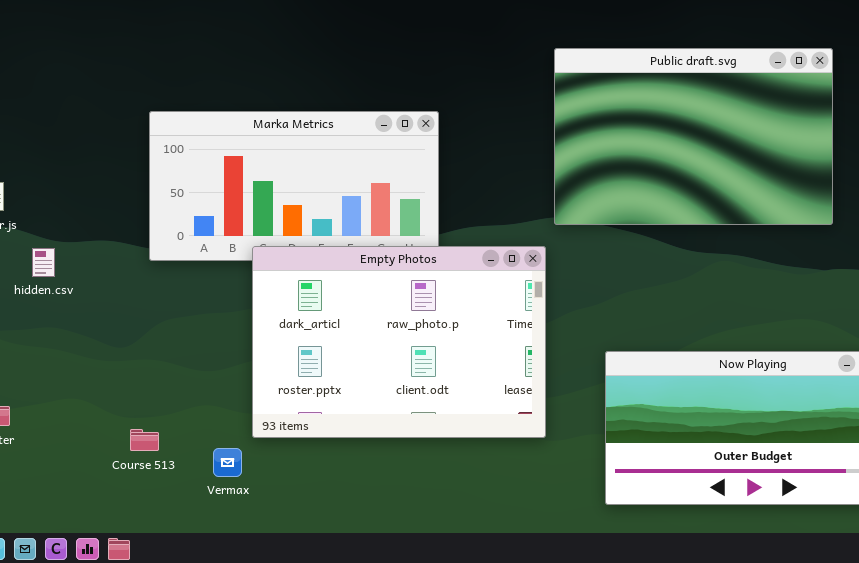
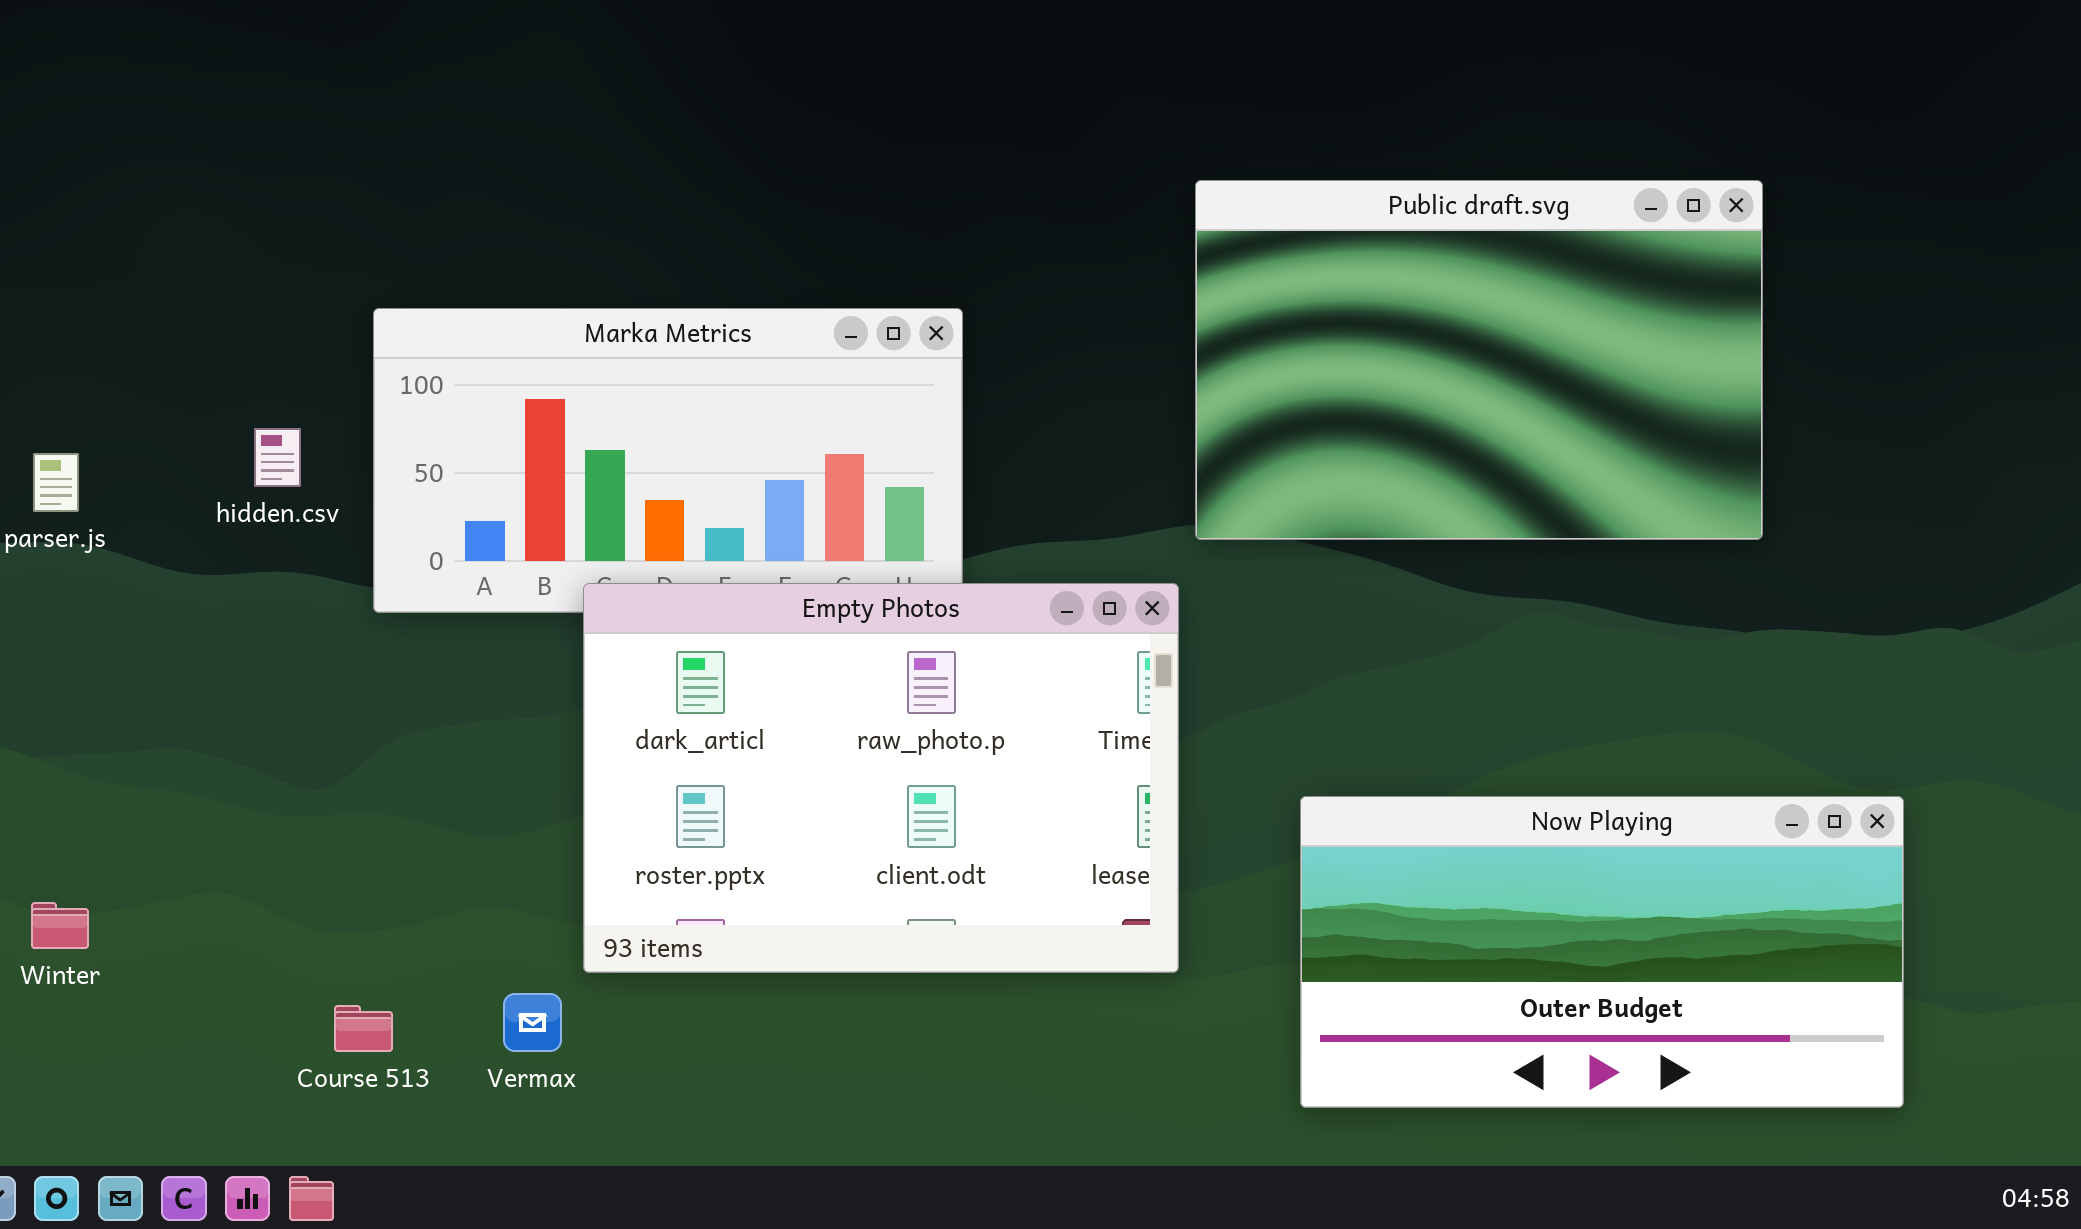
hidden.csv: [32,248,55,277] -> [254,428,301,487], moved
Course 513: [130,429,159,451] -> [334,1005,393,1052], moved

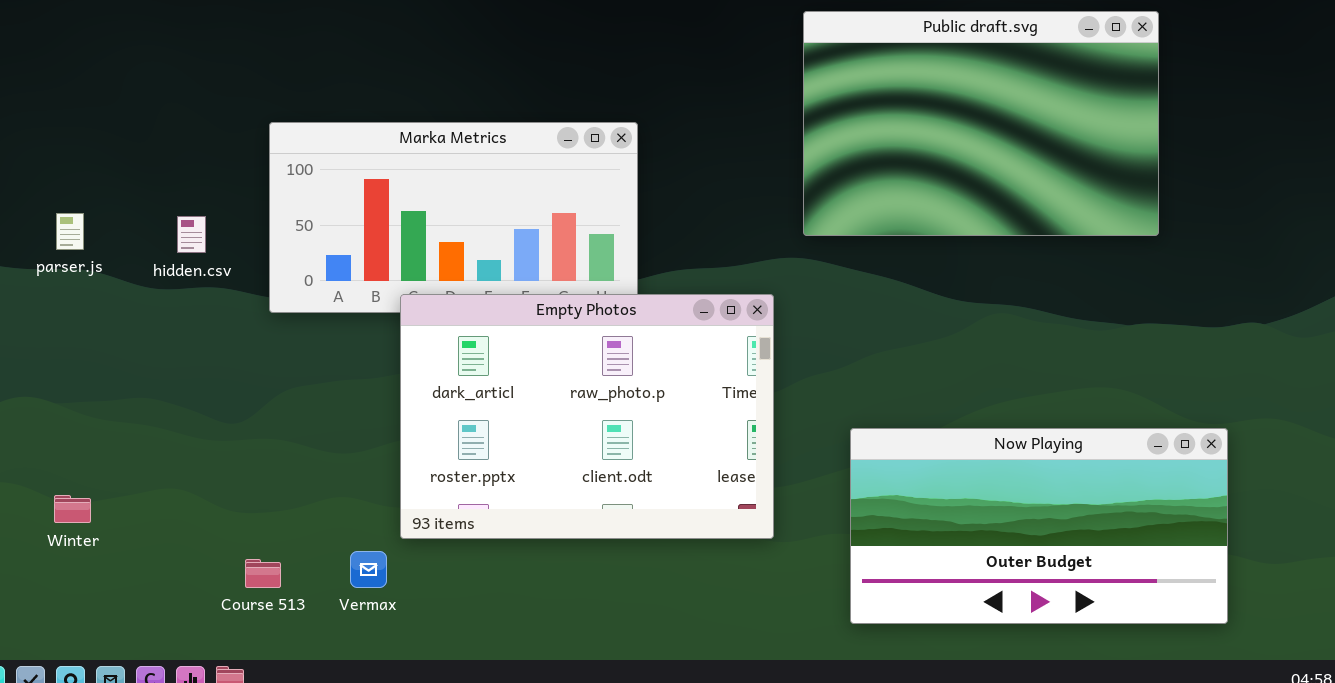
Public draft.svg: [1195,180,1763,540] -> [803,11,1159,236], moved
hidden.csv: [254,428,301,487] -> [177,216,206,253], moved

